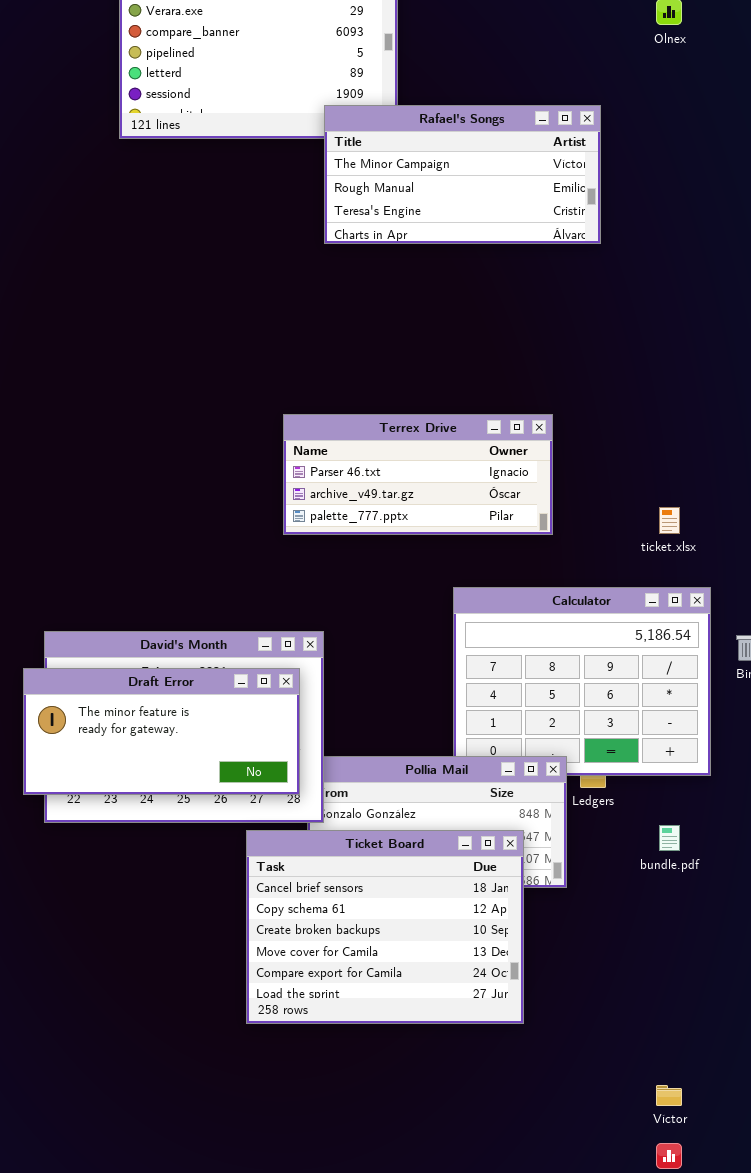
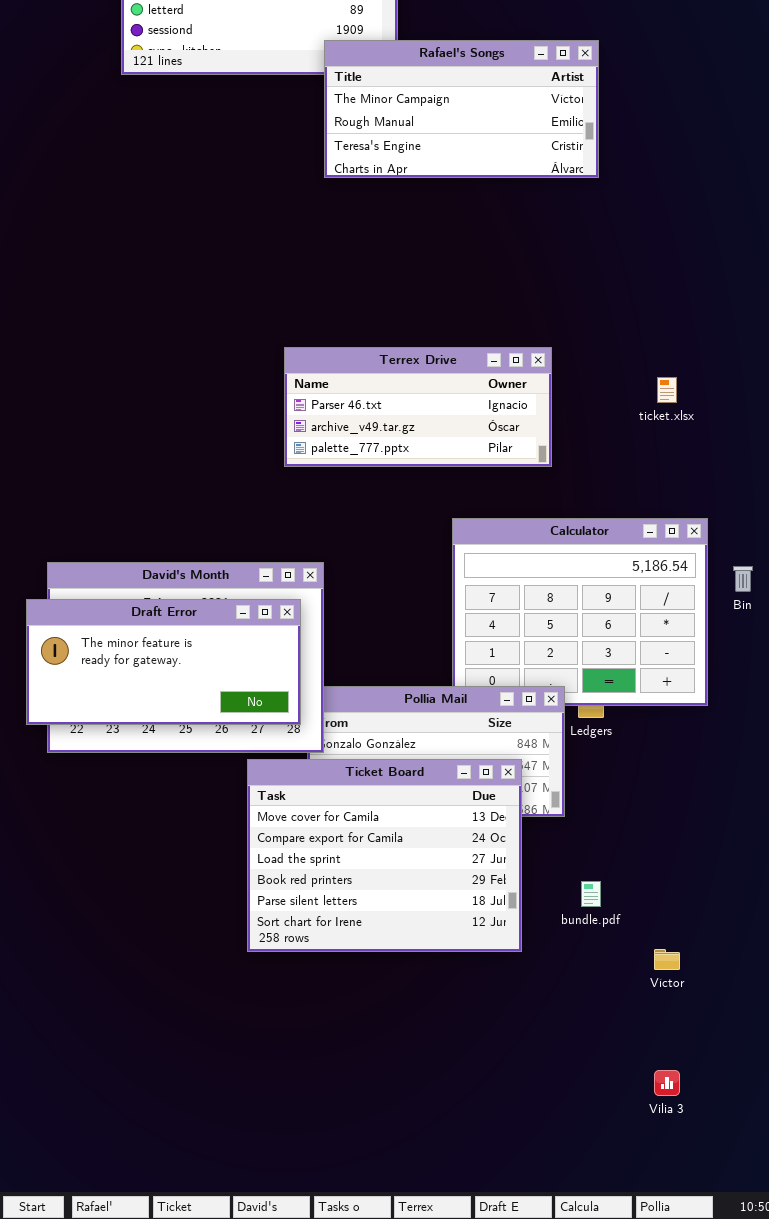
ticket.xlsx: [659,507,680,534] -> [657,377,677,403], moved
bundle.pdf: [659,825,680,851] -> [581,881,601,907], moved
Ticket Board: [246,830,524,1024] -> [247,759,522,952], scrolled down 3 rows
Víctor: [656,1085,682,1106] -> [654,949,680,970], moved

